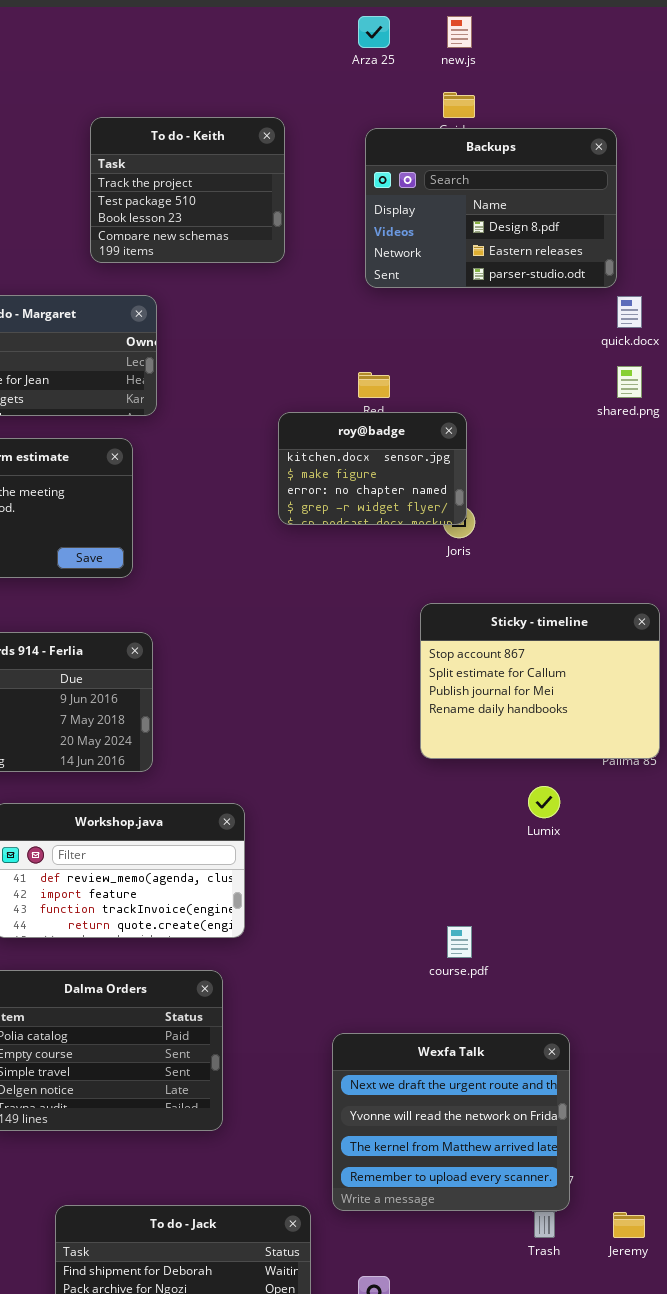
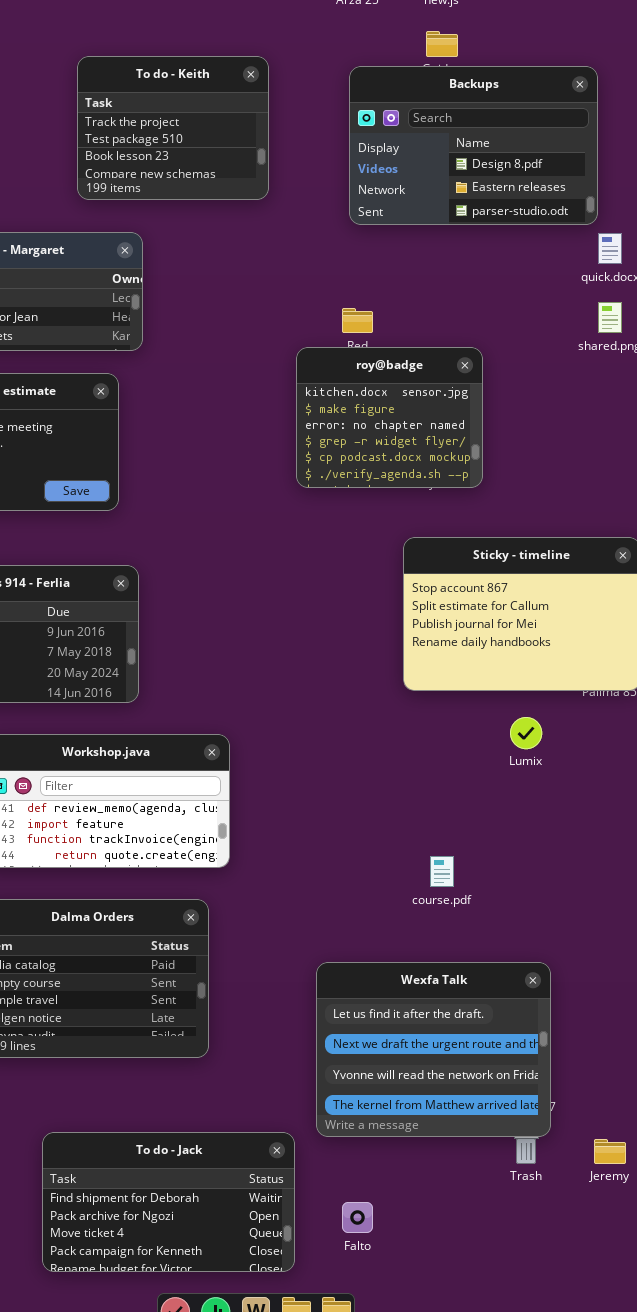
roy@badge: [278,412,467,525] -> [296,347,483,488], moved, resized
Wexfa Talk: [332,1033,570,1211] -> [316,962,551,1137], scrolled up 1 row

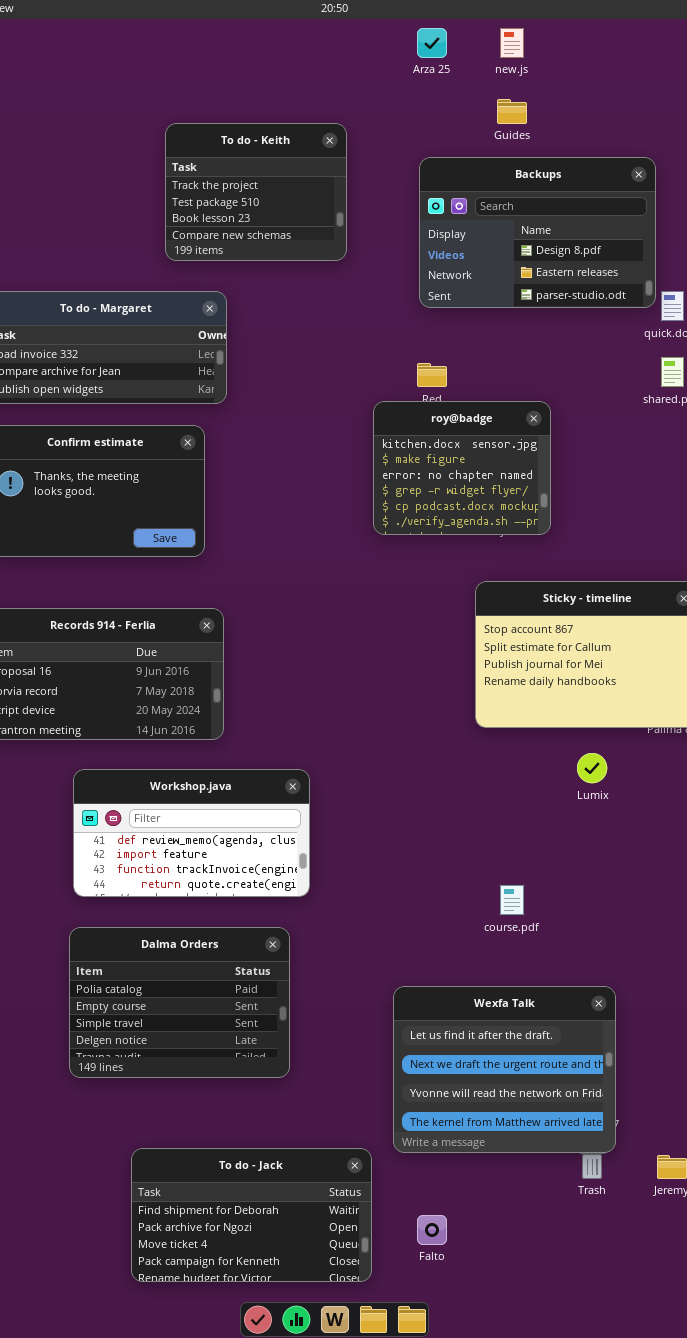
Backups: [349,66,598,225] -> [419,157,656,308], moved

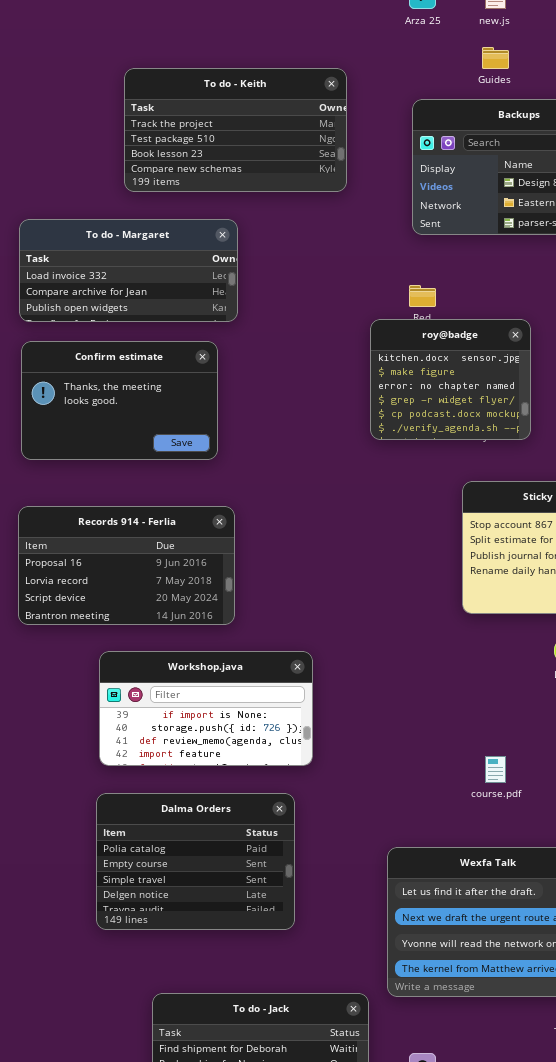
To do - Keith: [165,123,347,261] -> [124,68,347,192], resized
Workshop.java: [73,769,310,897] -> [99,651,313,766], scrolled up 2 rows

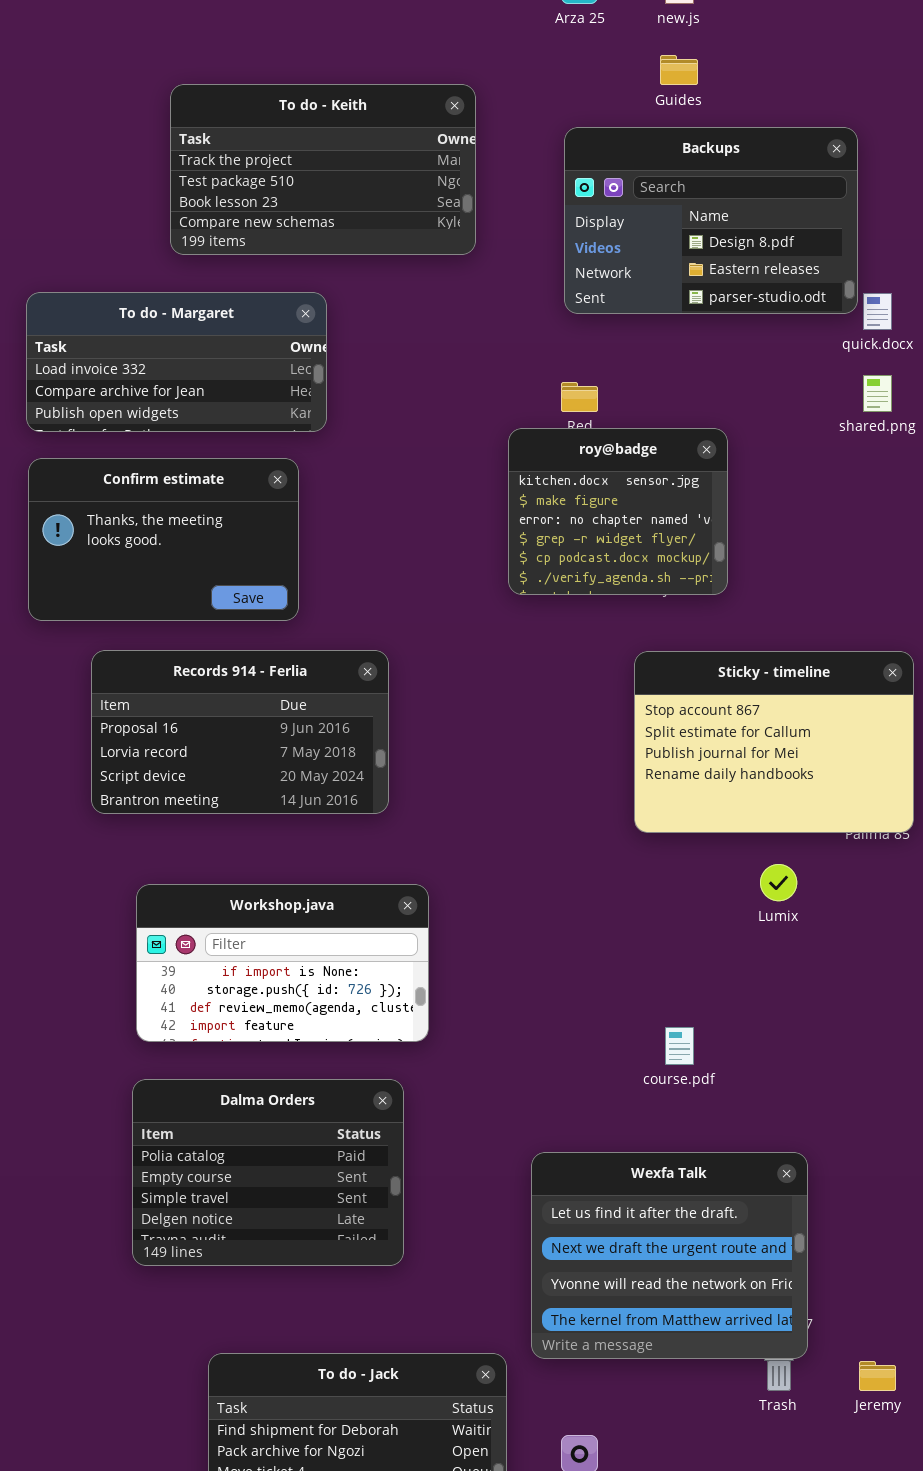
Records 914 - Ferlia: [18,506,235,625] -> [91,650,389,814], moved

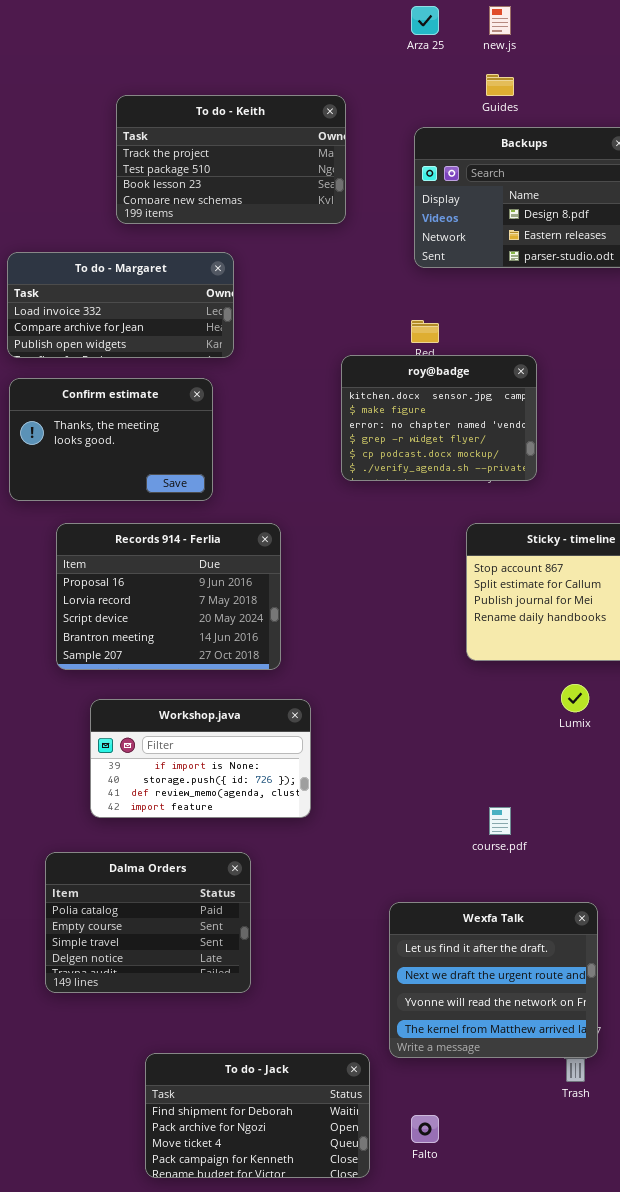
roy@badge: [508,428,728,595] -> [341,355,537,481], resized
Records 914 - Ferlia: [91,650,389,814] -> [56,523,281,670], resized
Dalma Orders: [132,1079,404,1266] -> [45,852,251,993], moved

